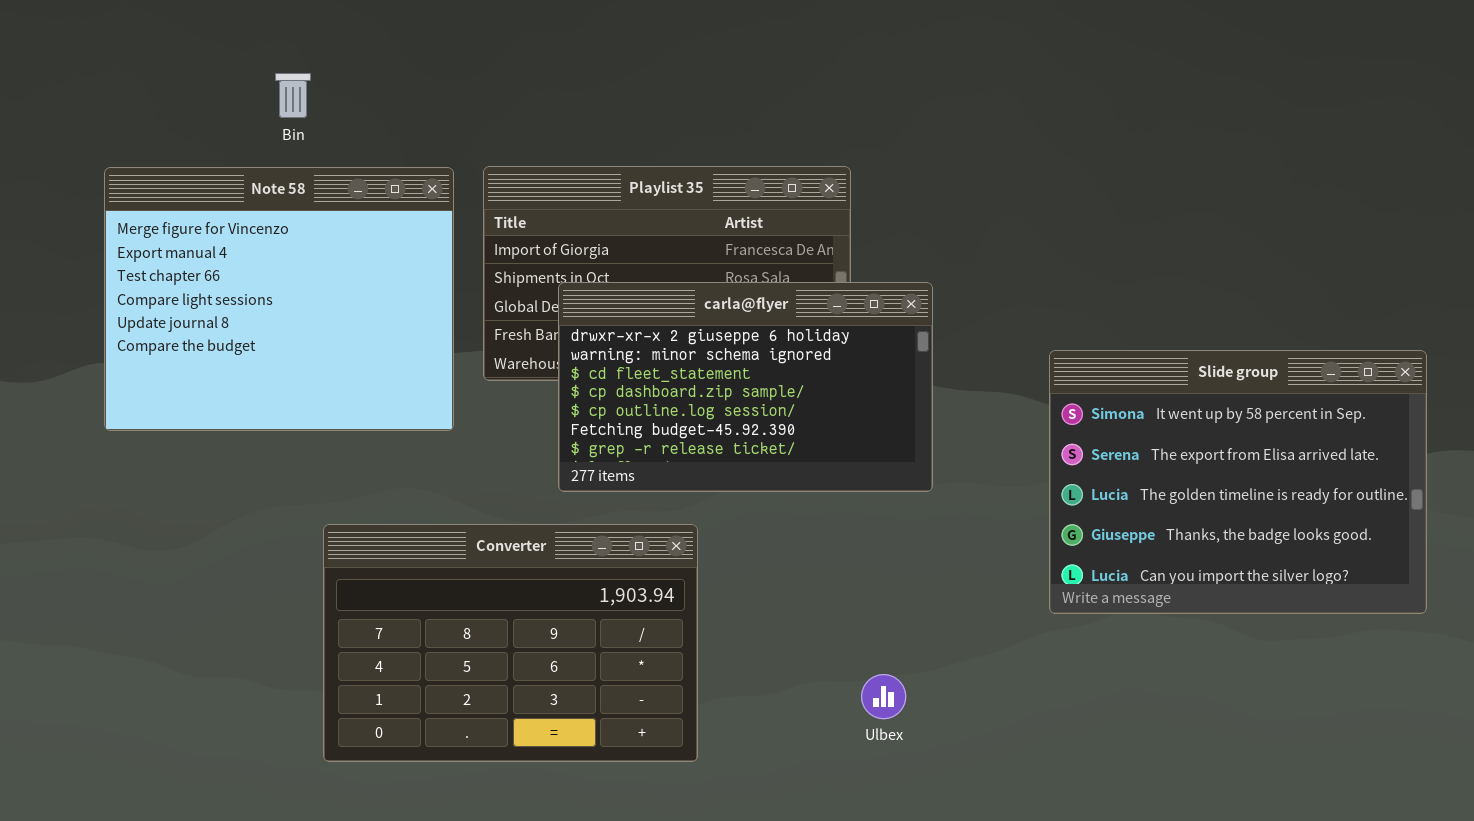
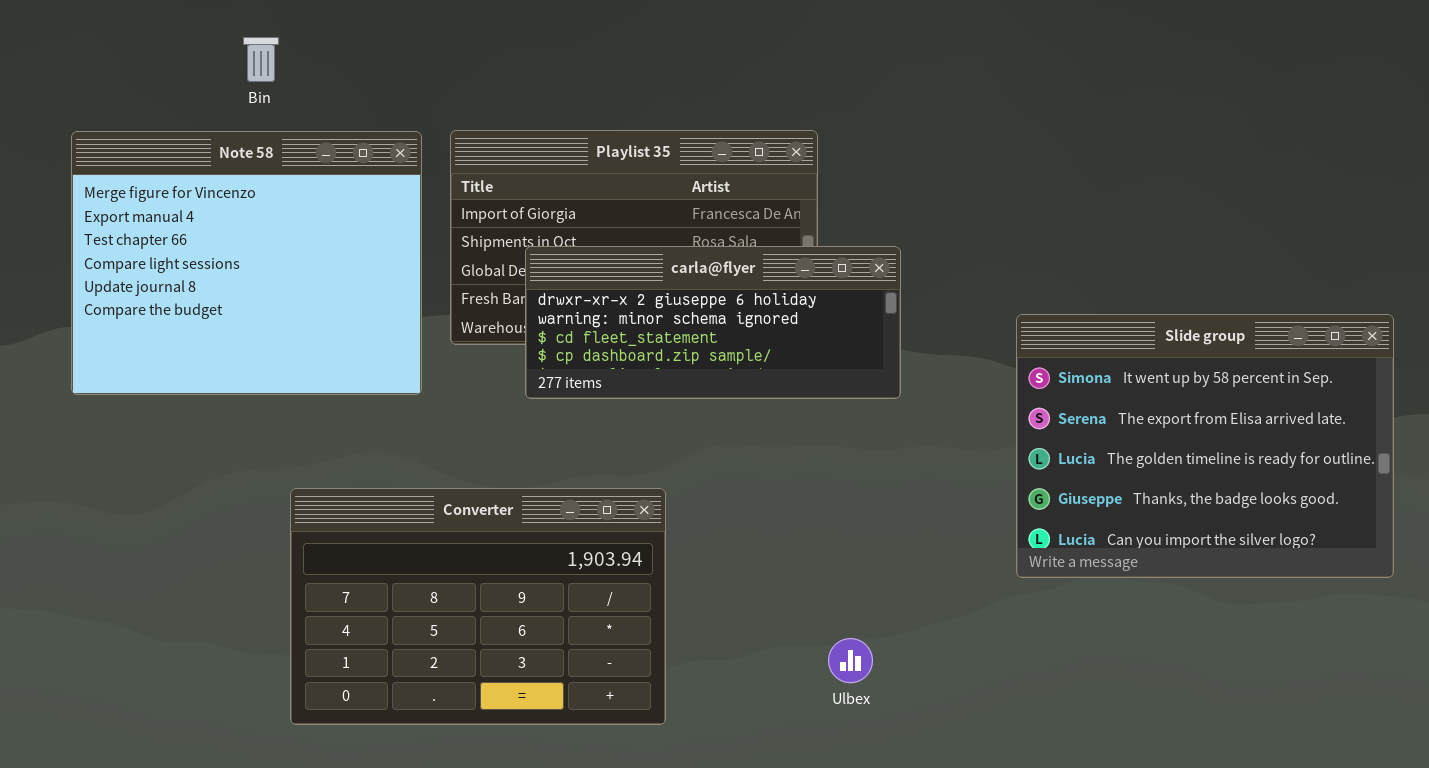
carla@flyer: [558,282,933,492] -> [525,246,901,399], resized

